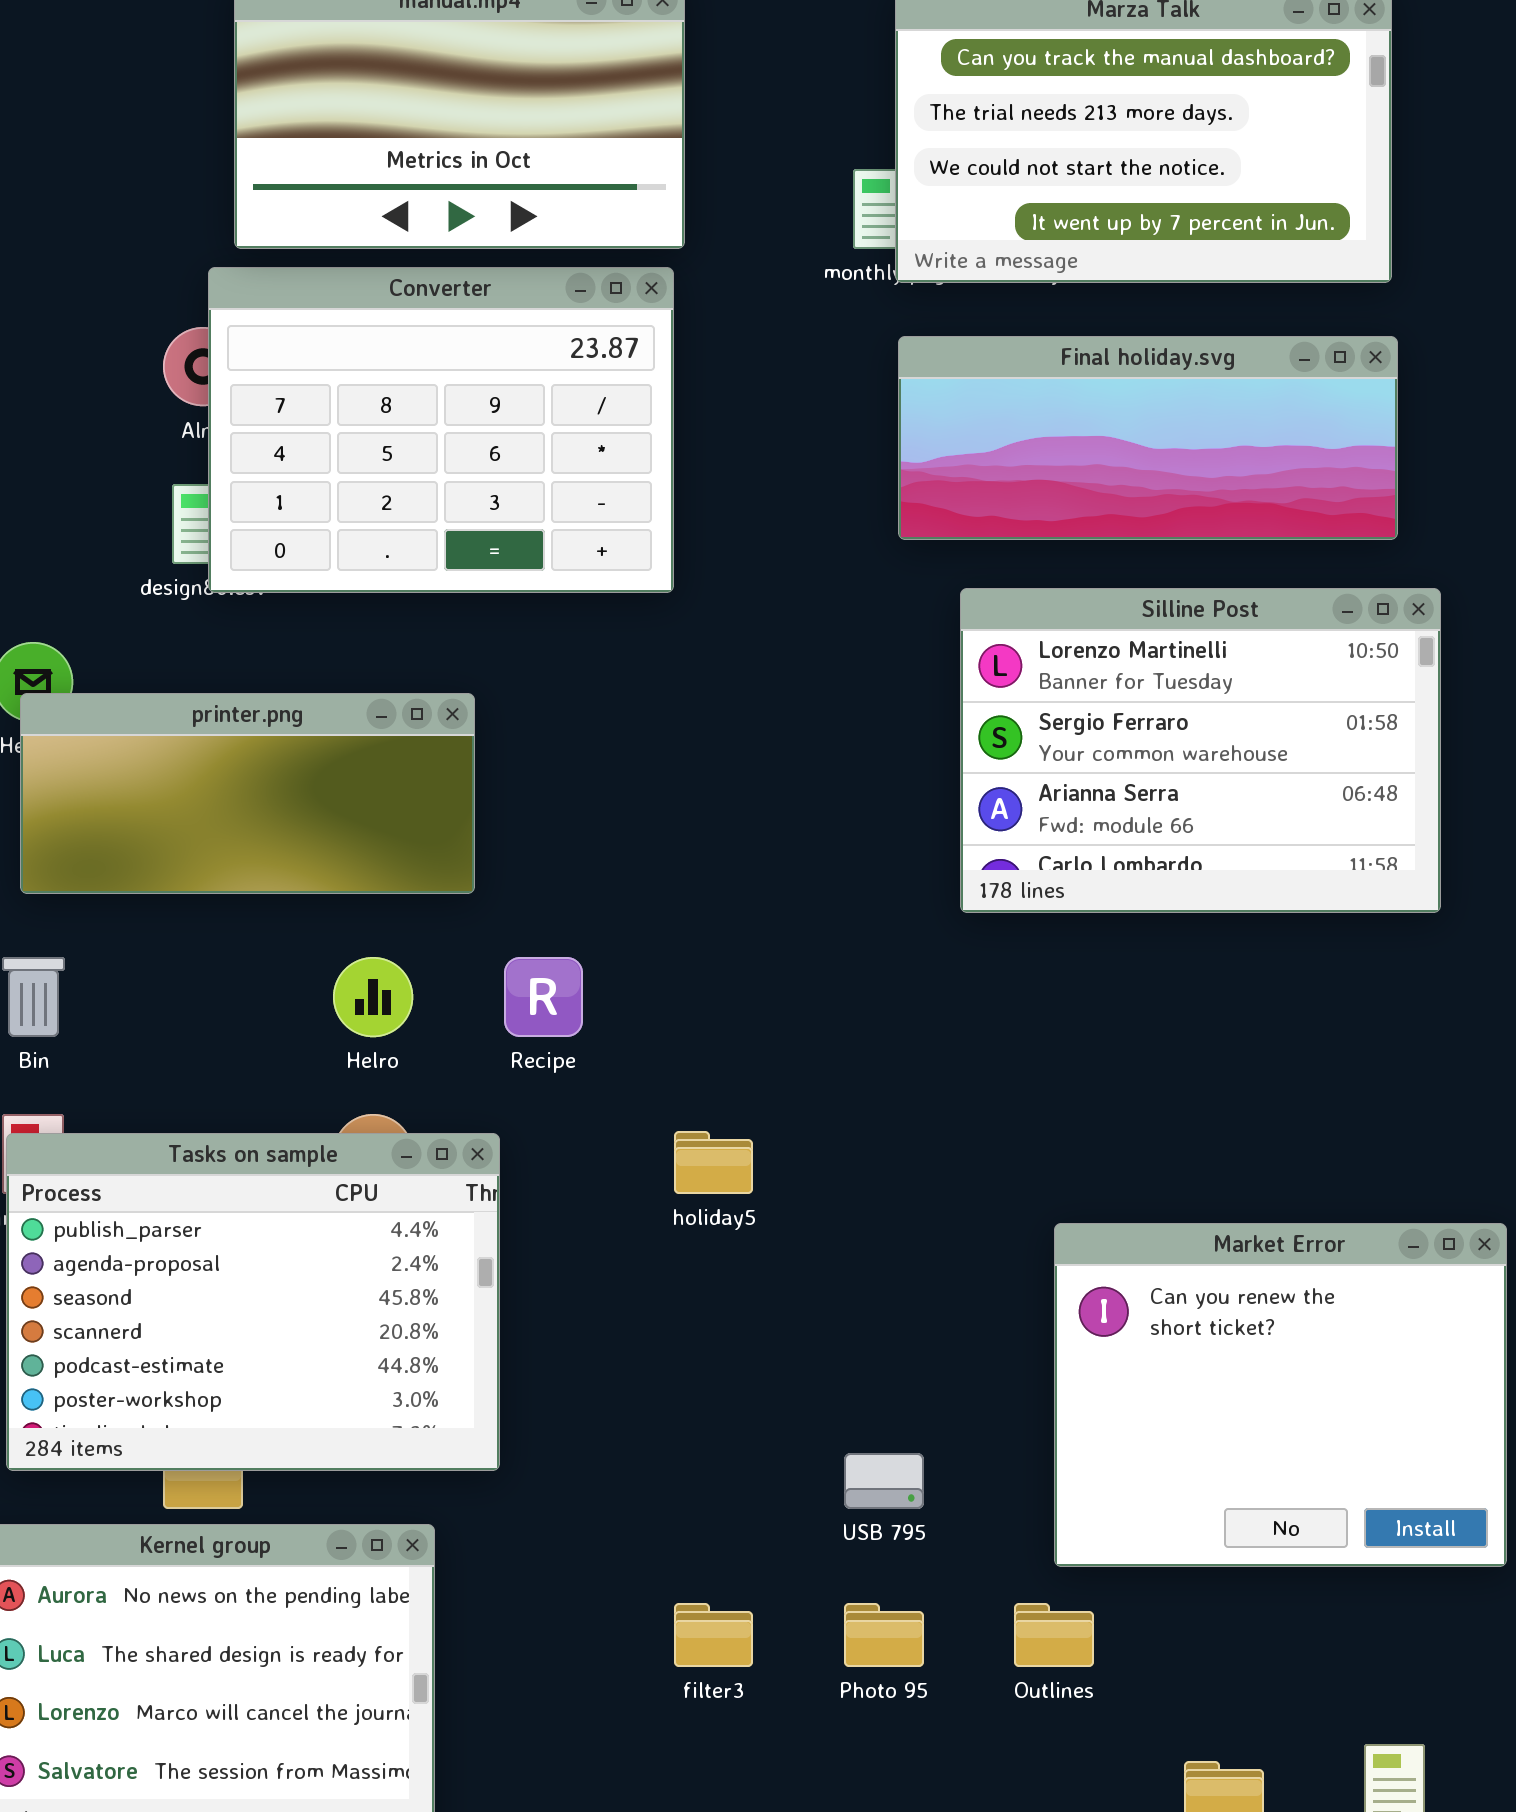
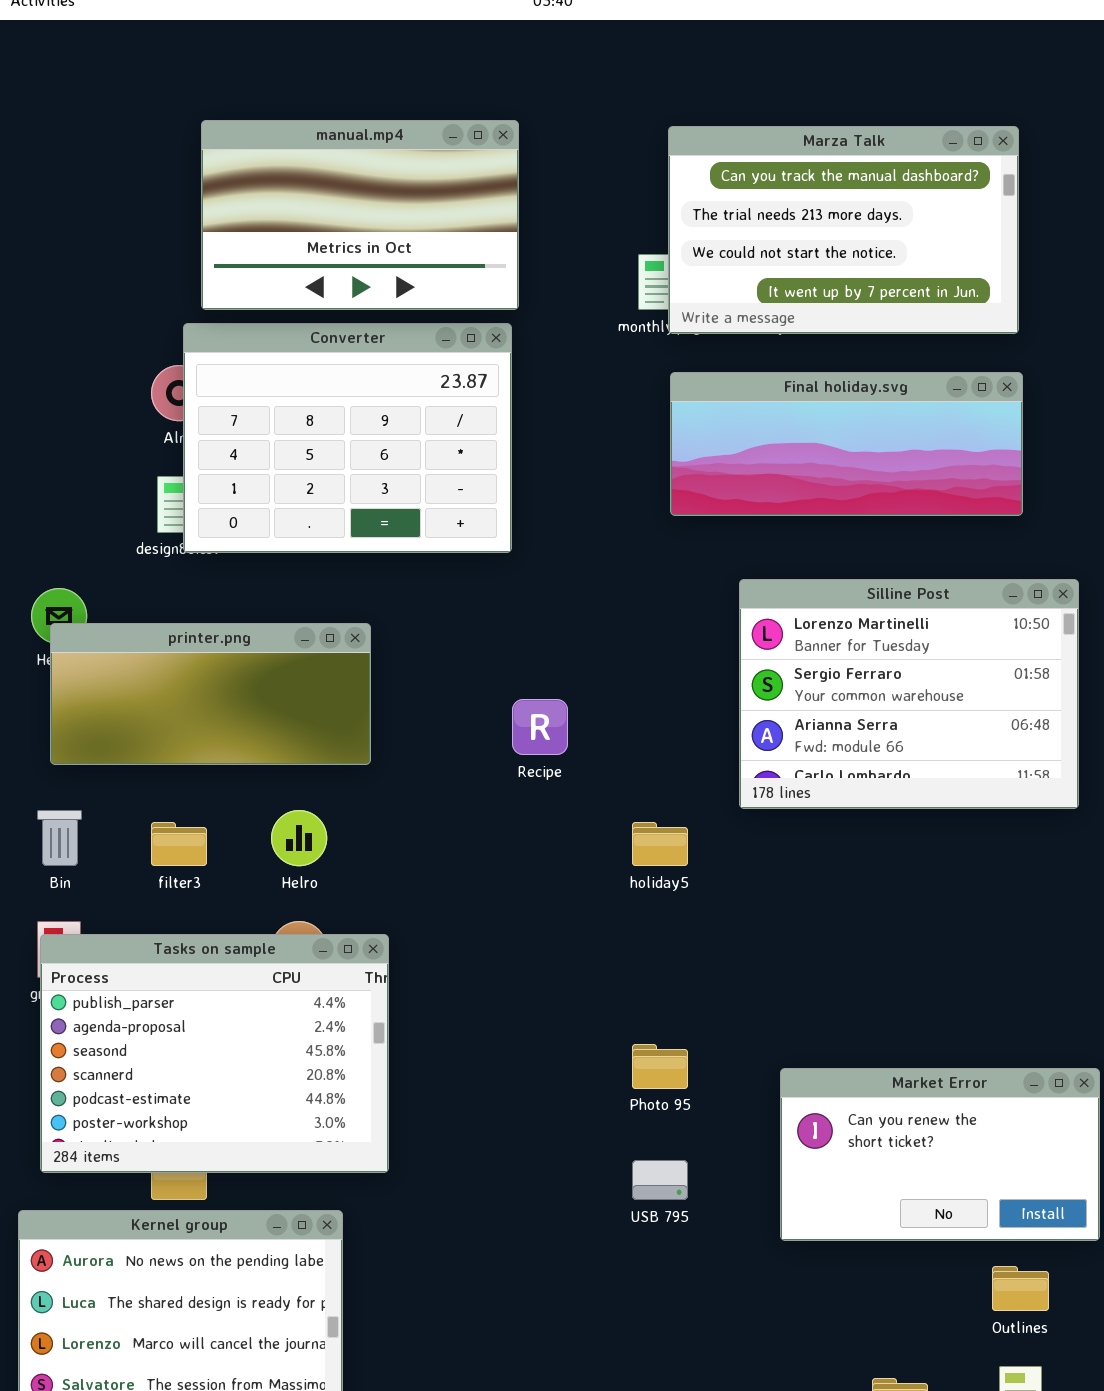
Silline Post: [960,588,1441,913] -> [739,579,1079,809], moved
Recipe: [504,957,583,1037] -> [512,699,568,755], moved
holiday5: [674,1131,753,1194] -> [632,822,688,866], moved
Market Error: [1054,1223,1507,1567] -> [780,1068,1100,1241], resized
filter3: [674,1603,753,1667] -> [151,822,207,866], moved
Photo 95: [844,1603,924,1667] -> [632,1044,688,1089], moved
Outlines: [1014,1603,1094,1667] -> [992,1266,1049,1311], moved

